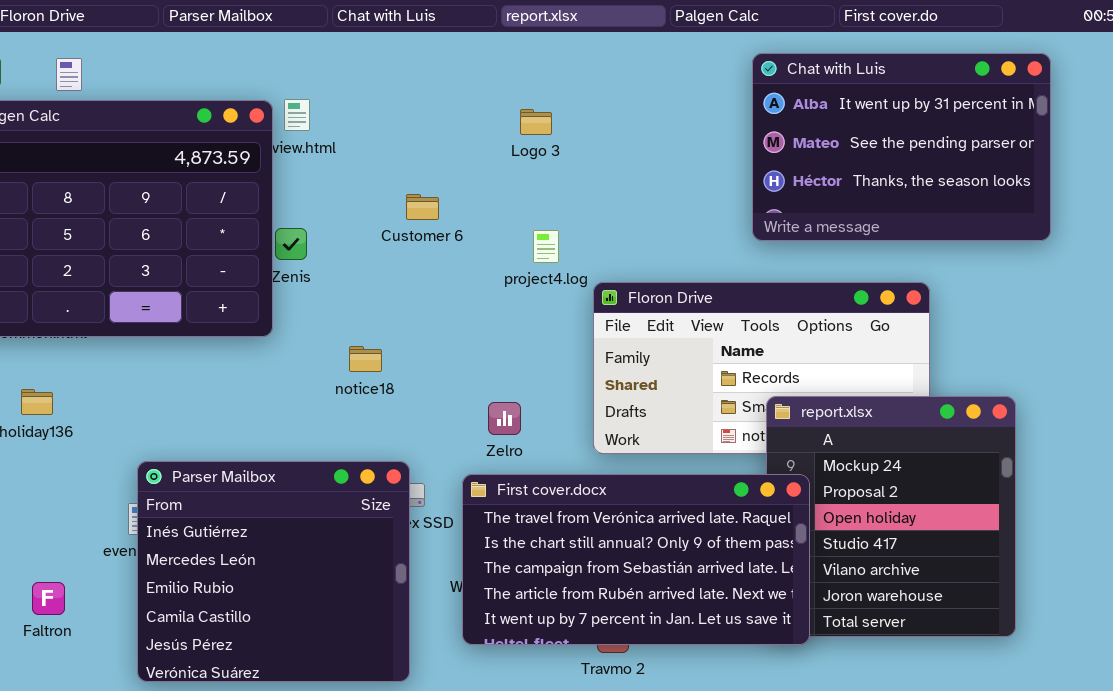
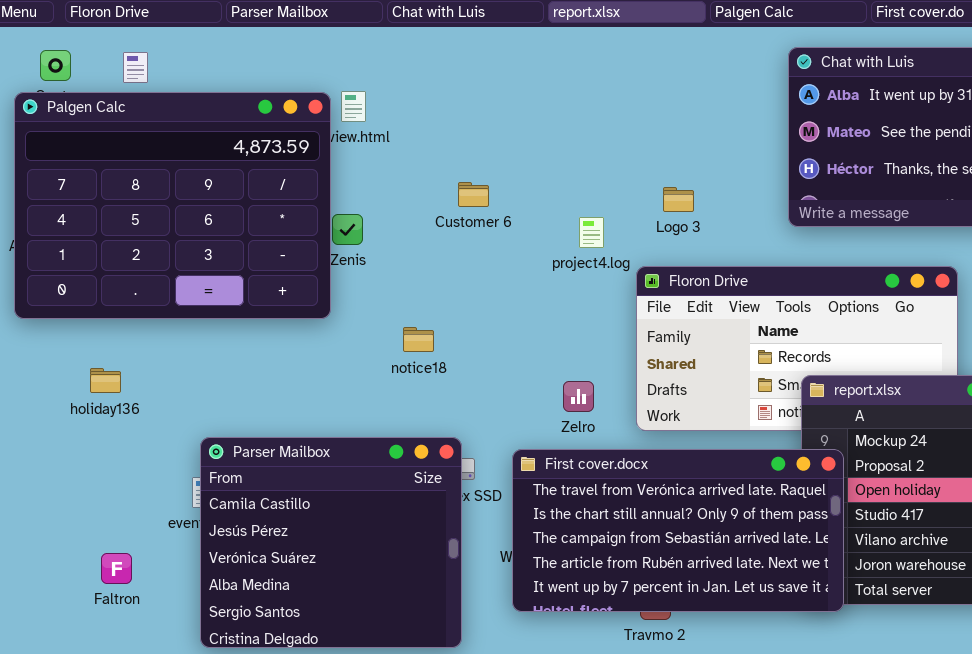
Logo 3: [520,109,552,135] -> [663,187,694,212], moved
Zelro: [488,402,521,435] -> [563,381,594,412], moved
Parser Mailbox: [137,461,410,682] -> [200,437,462,648], scrolled down 3 rows

